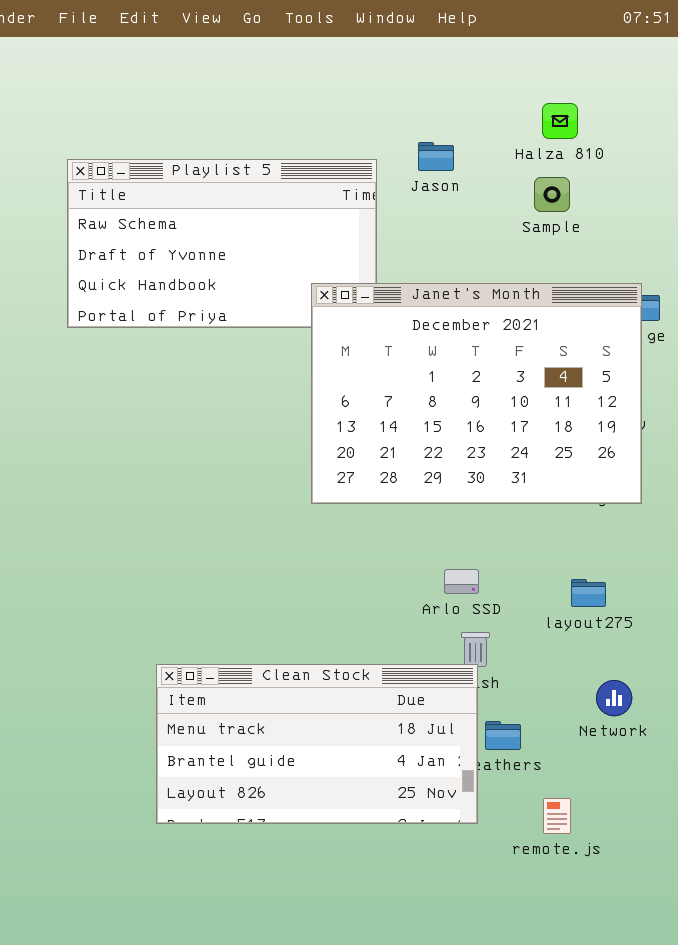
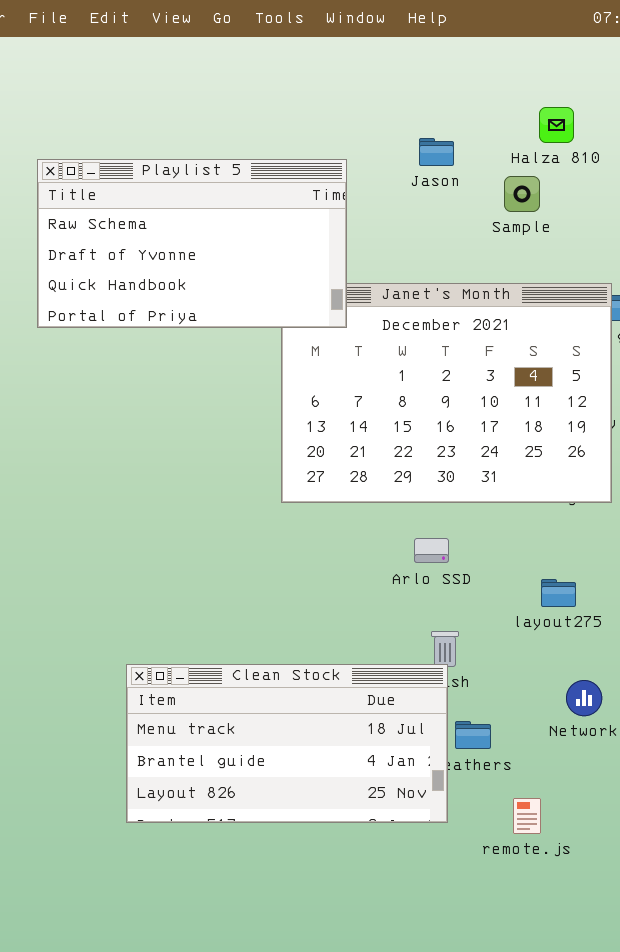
Halza 810: [542,103,578,139] -> [539,107,574,143], moved
Jason: [418,142,454,171] -> [419,138,454,166], moved
Playlist 5: [67,159,377,328] -> [37,159,347,328], raised
Arlo SSD: [444,569,479,594] -> [414,538,449,563], moved

